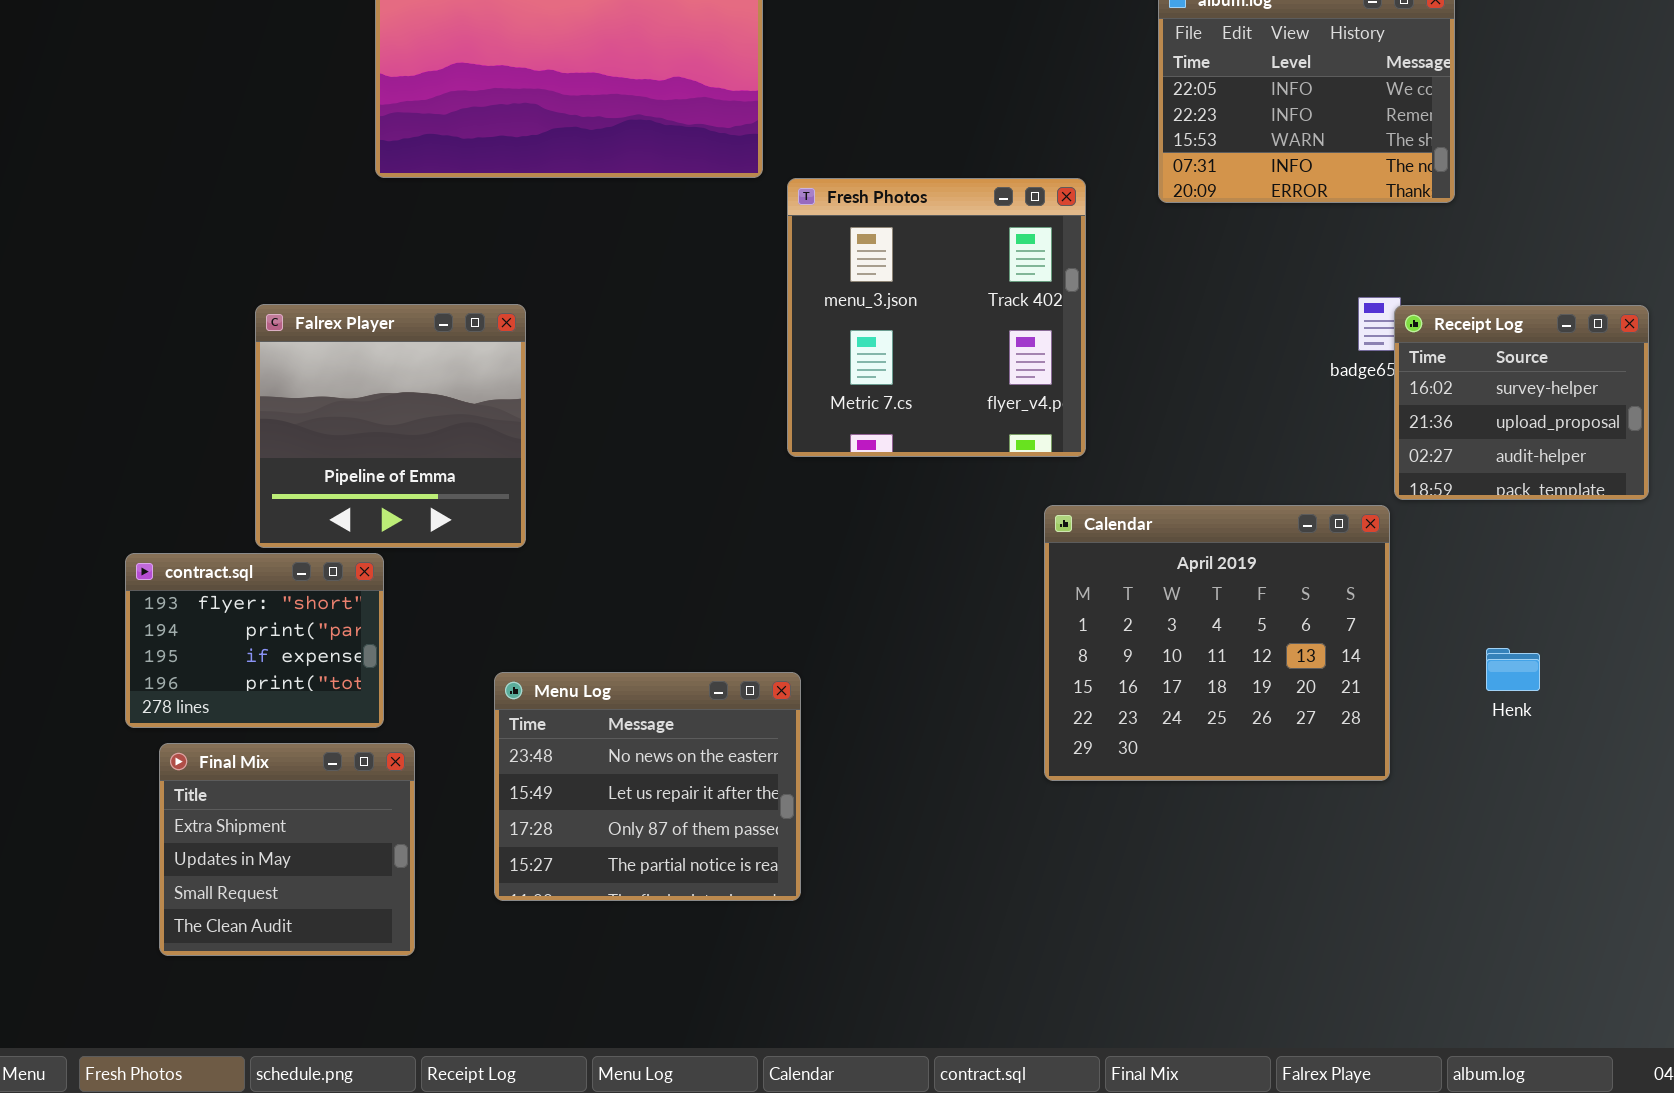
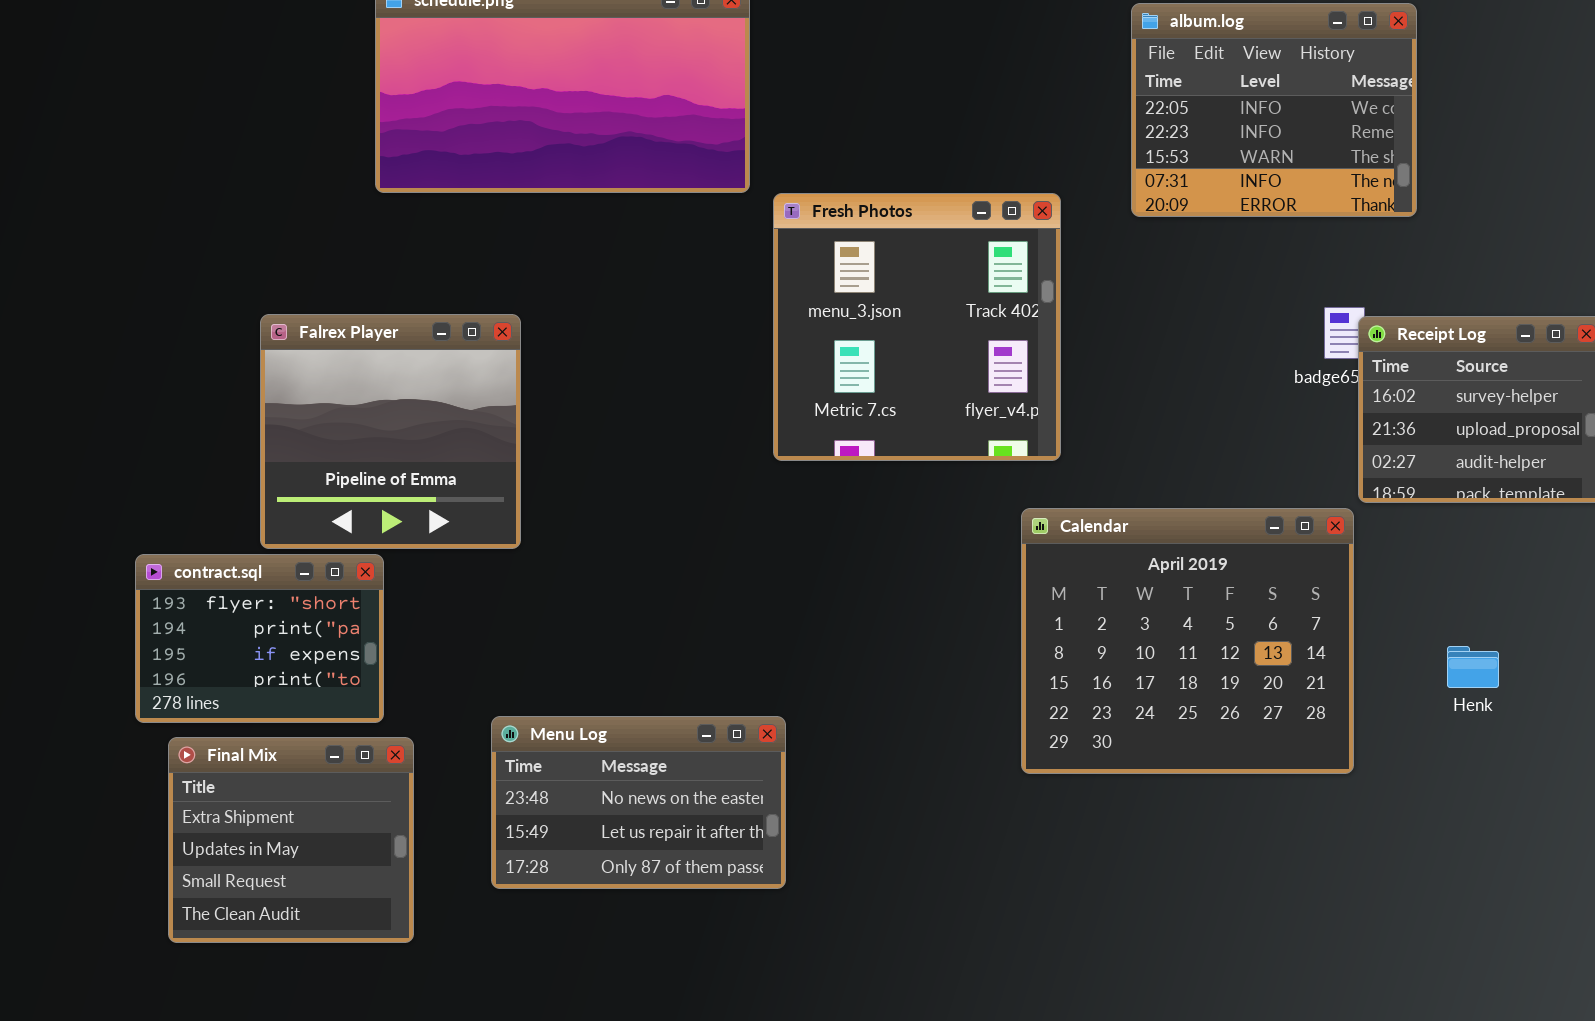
Menu Log: [494,672,801,901] -> [491,716,786,889], resized

